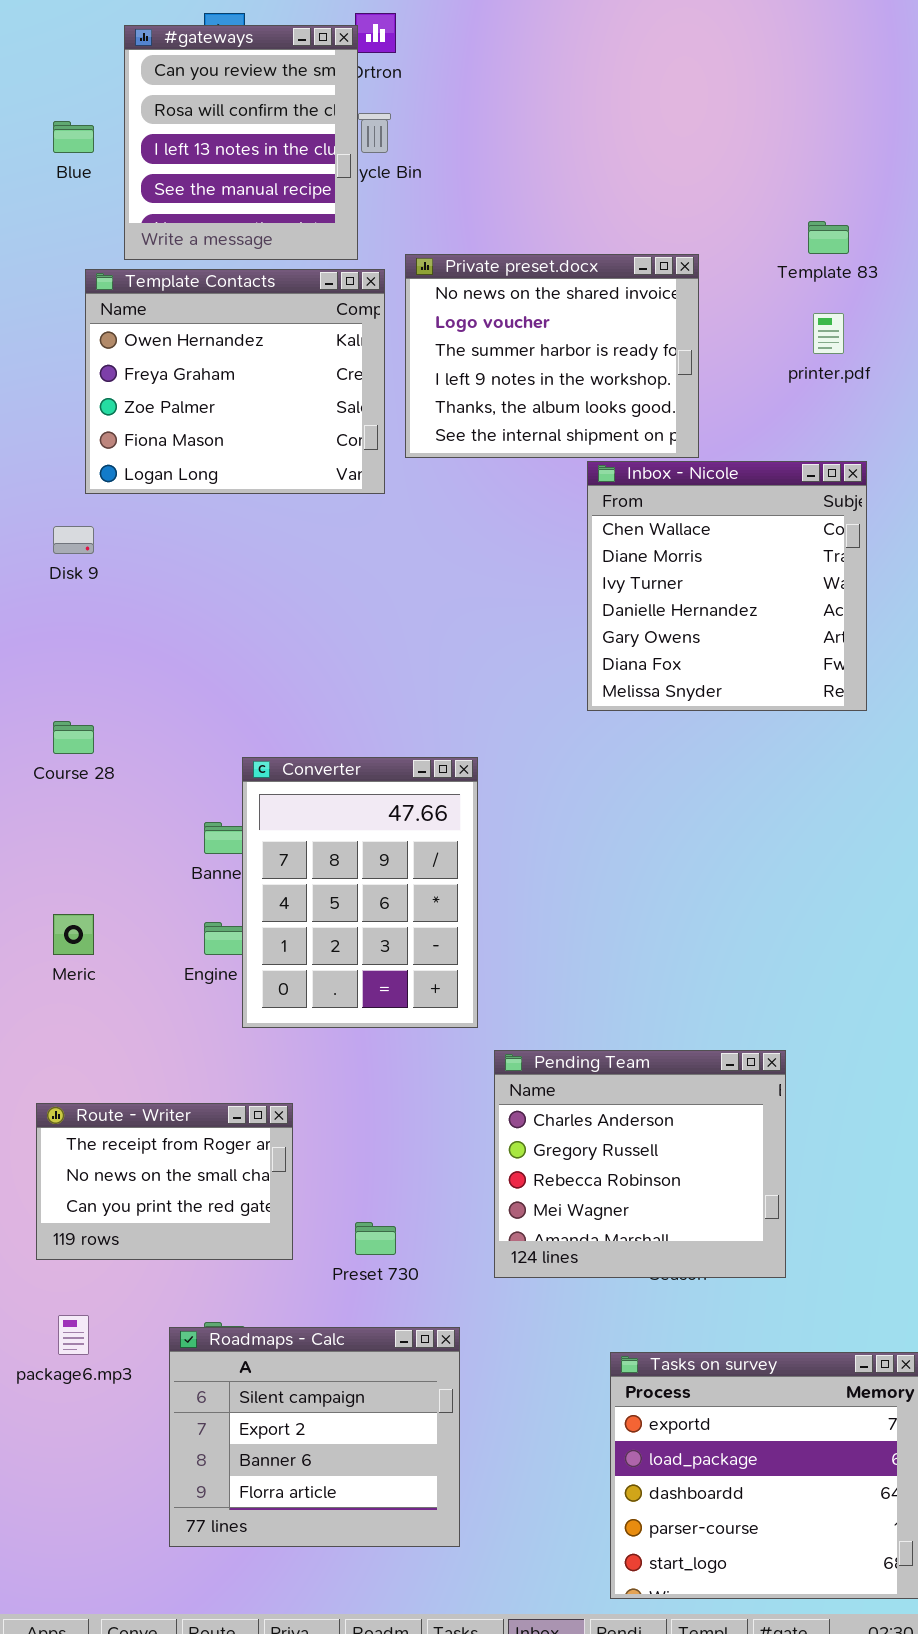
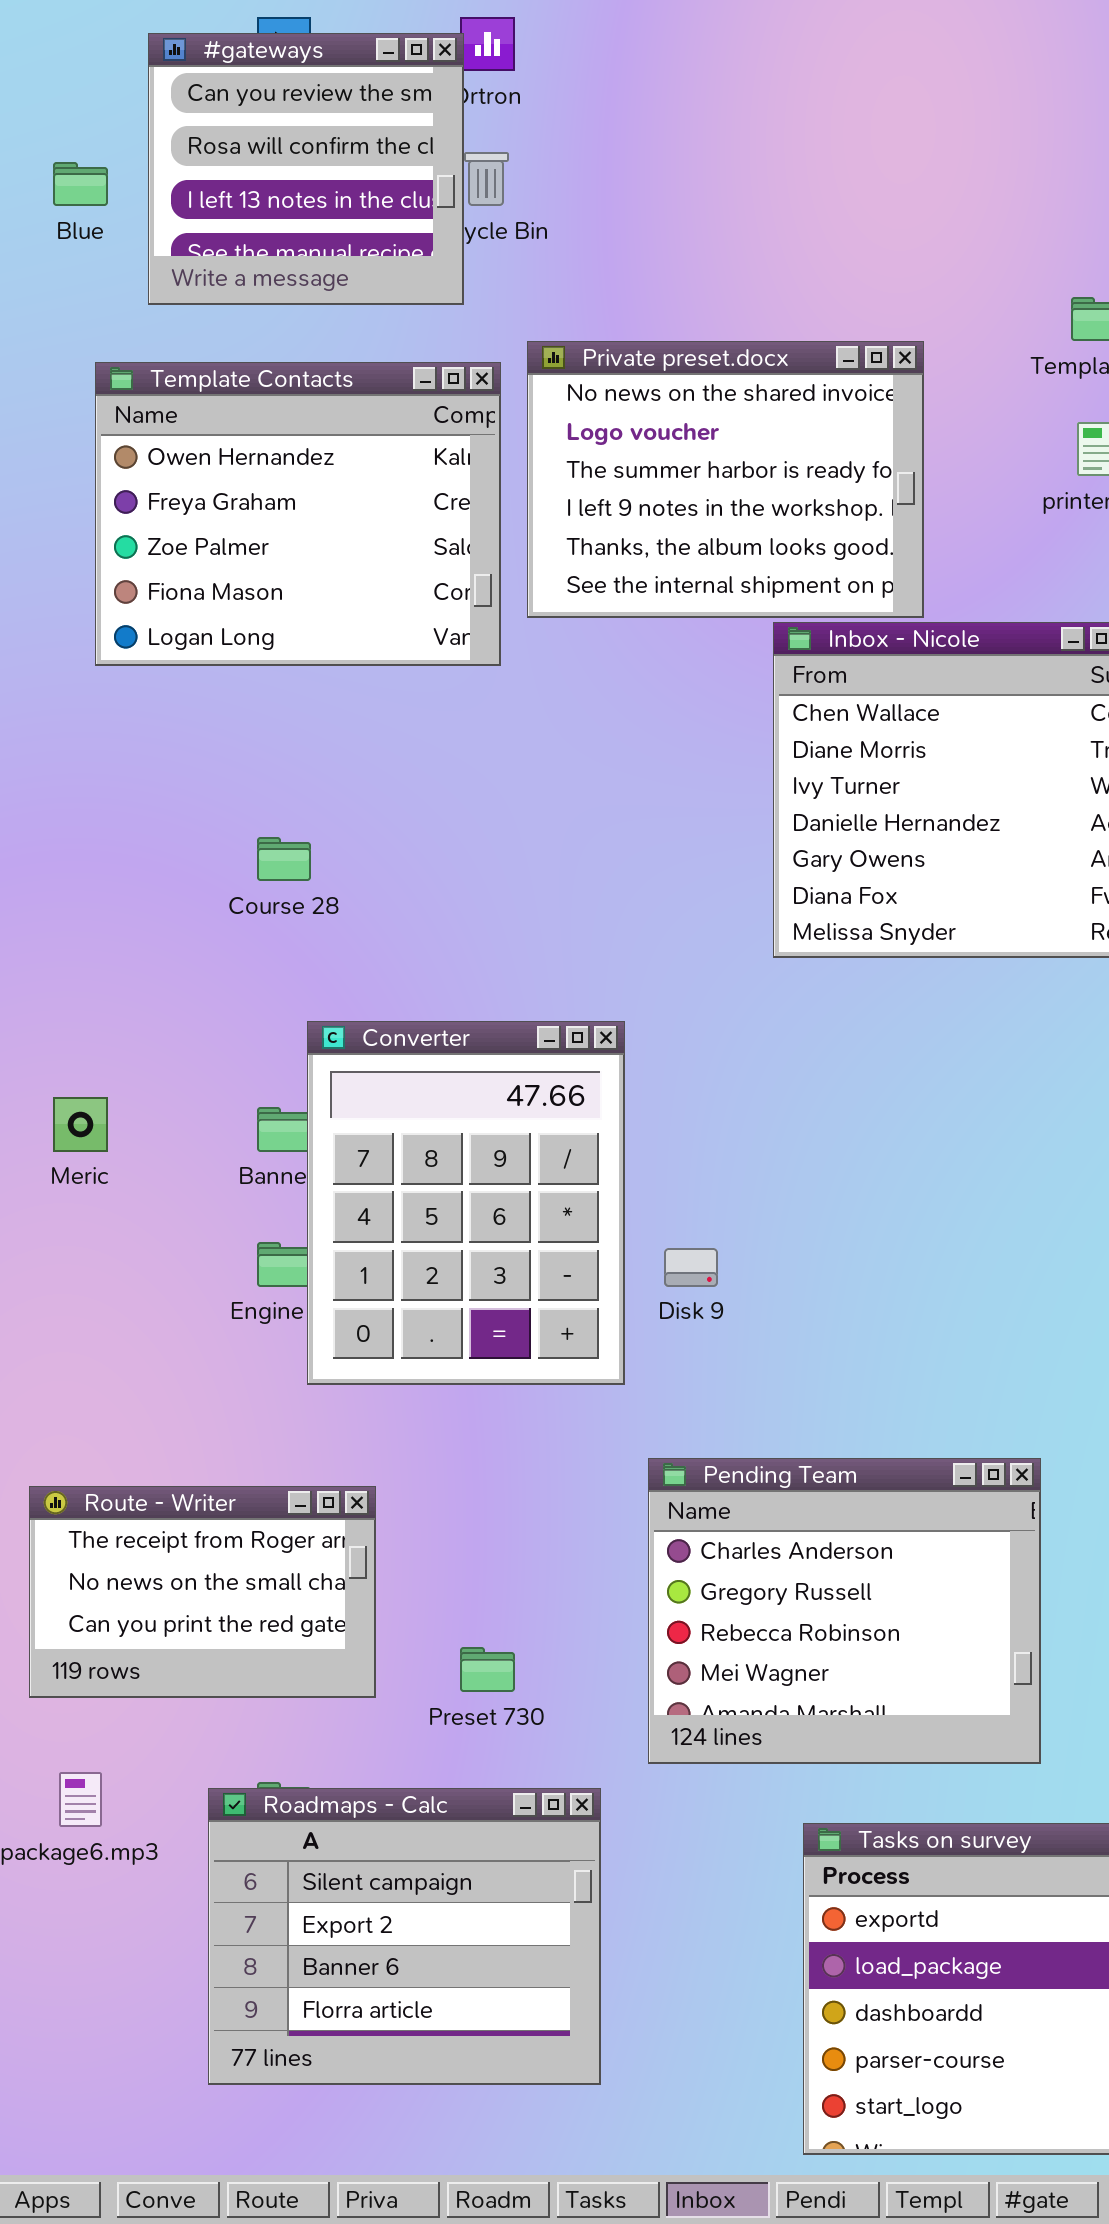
#gateways: [124,25,358,260] -> [148,33,464,305], resized
Disk 9: [53,526,94,554] -> [664,1248,718,1287], moved
Course 28: [53,721,94,754] -> [257,837,311,881], moved
Meric: [53,914,94,955] -> [53,1097,108,1152], moved
Pending Team: [494,1050,786,1278] -> [648,1458,1041,1764], moved

